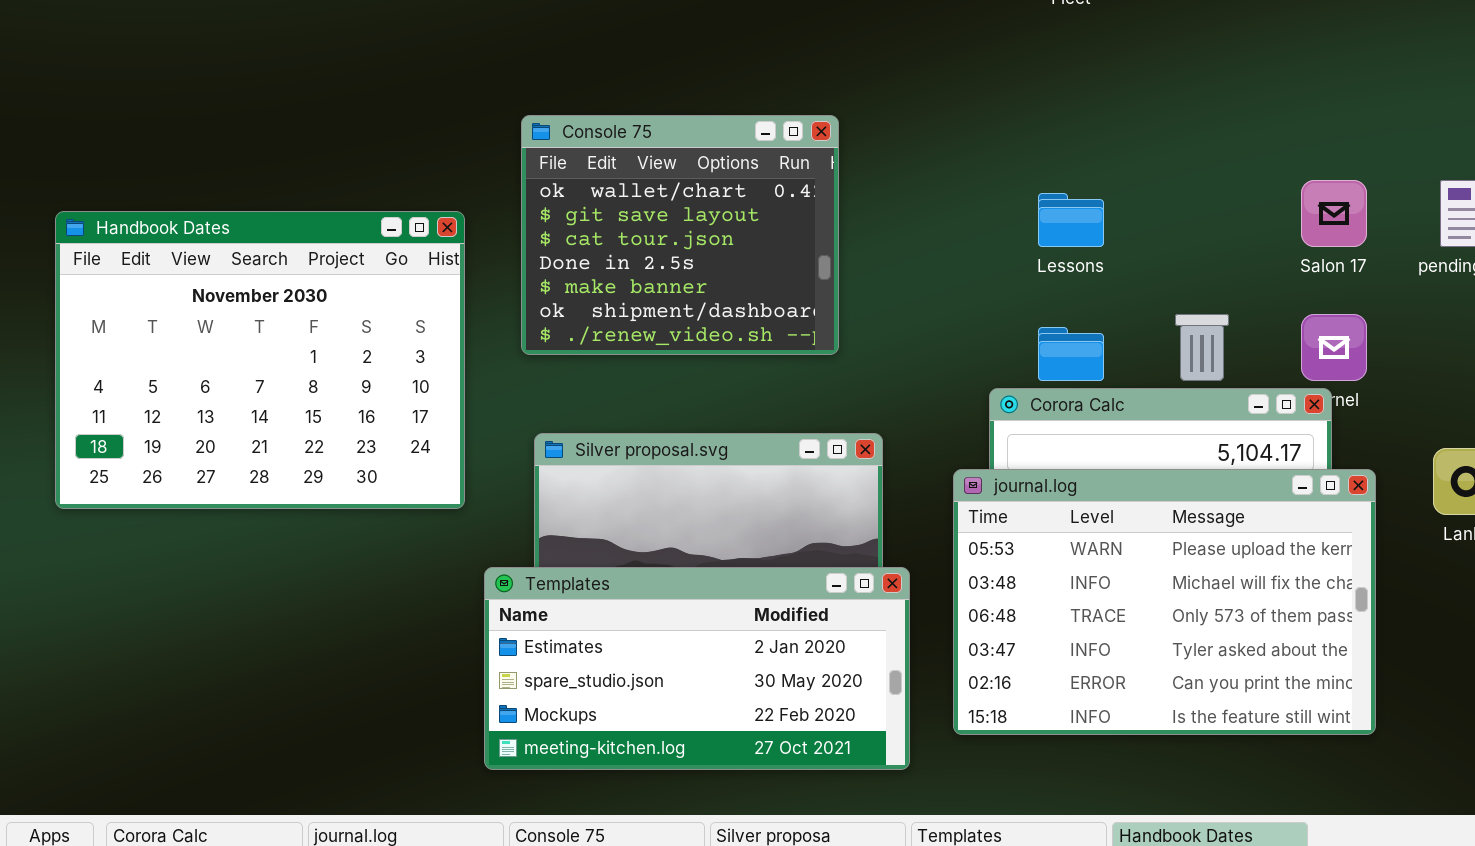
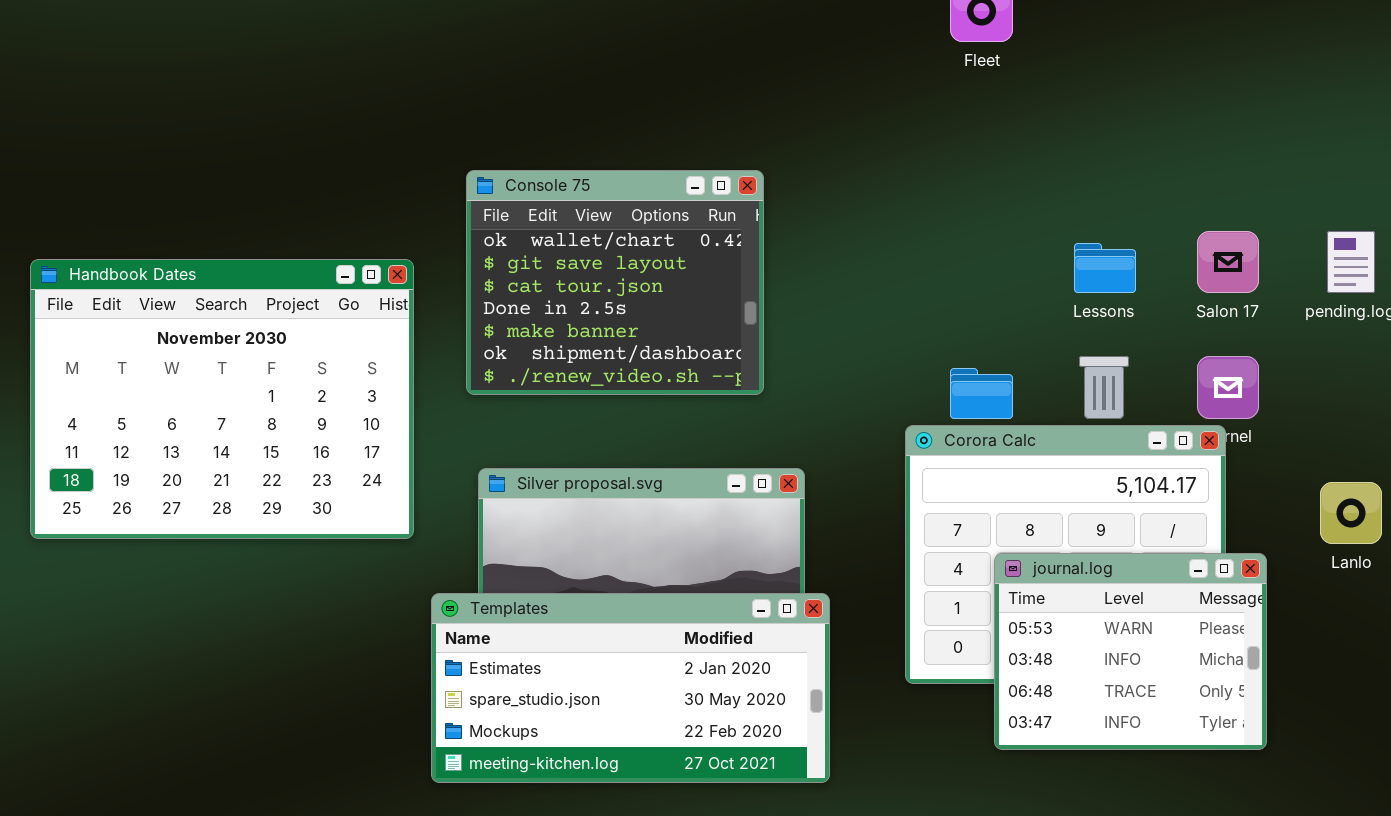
Lessons: [1038,193,1104,247] -> [1074,243,1136,293], moved
journal.log: [953,469,1376,735] -> [994,553,1267,750], resized

